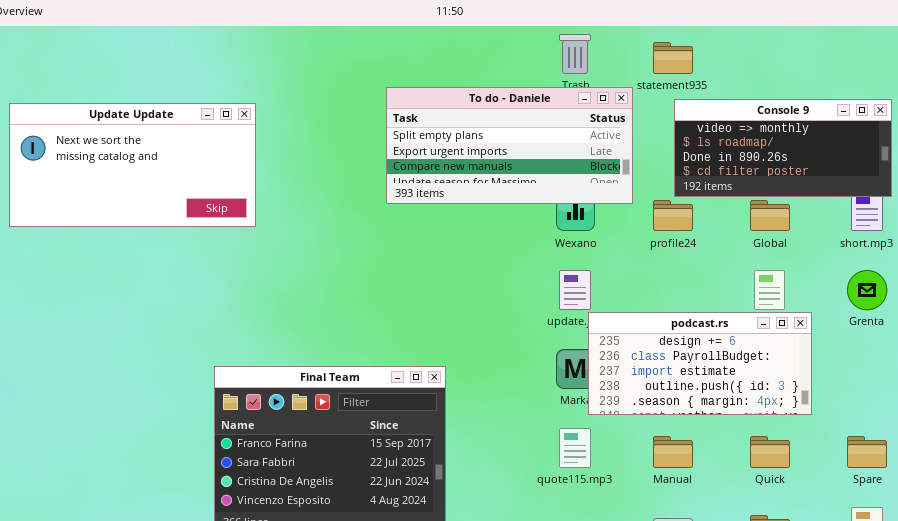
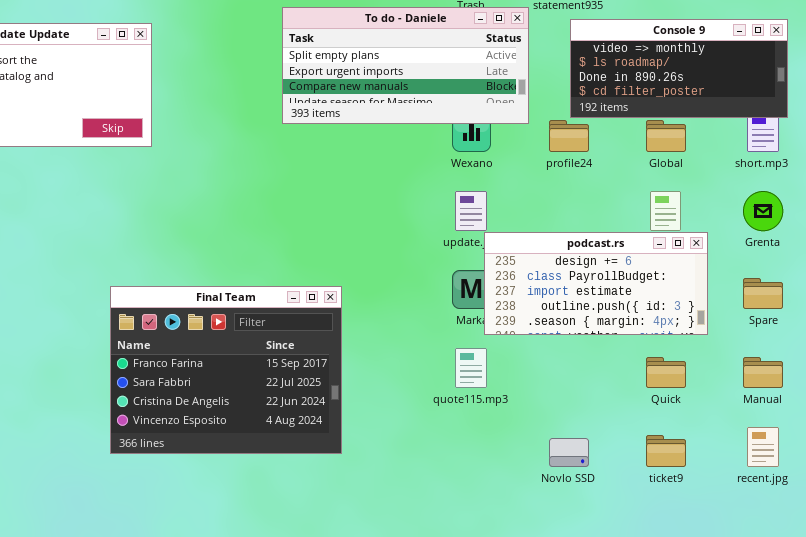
Manual: [653,436,693,468] -> [743,357,783,388], moved
Spare: [847,436,887,468] -> [743,278,783,309], moved

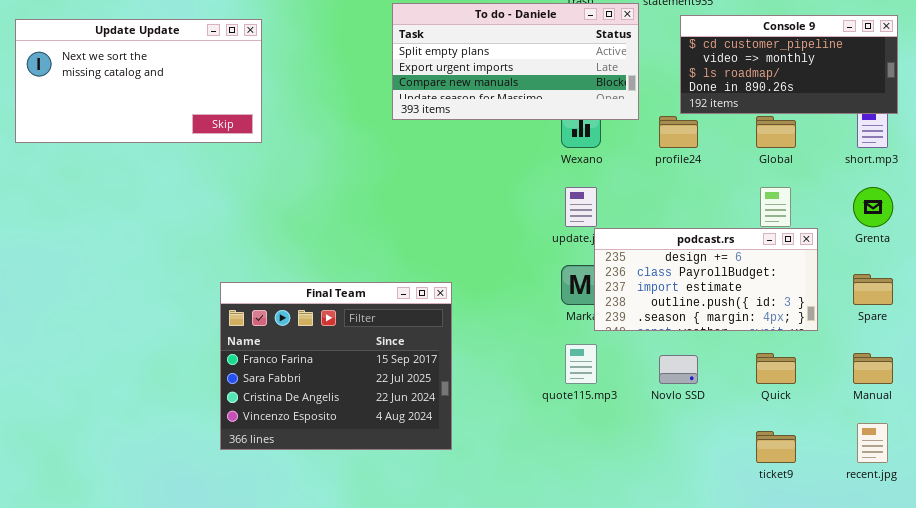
Console 9: [570,19,788,118] -> [680,15,898,114], scrolled up 1 row
Novlo SSD: [549,438,589,467] -> [659,355,698,384], moved

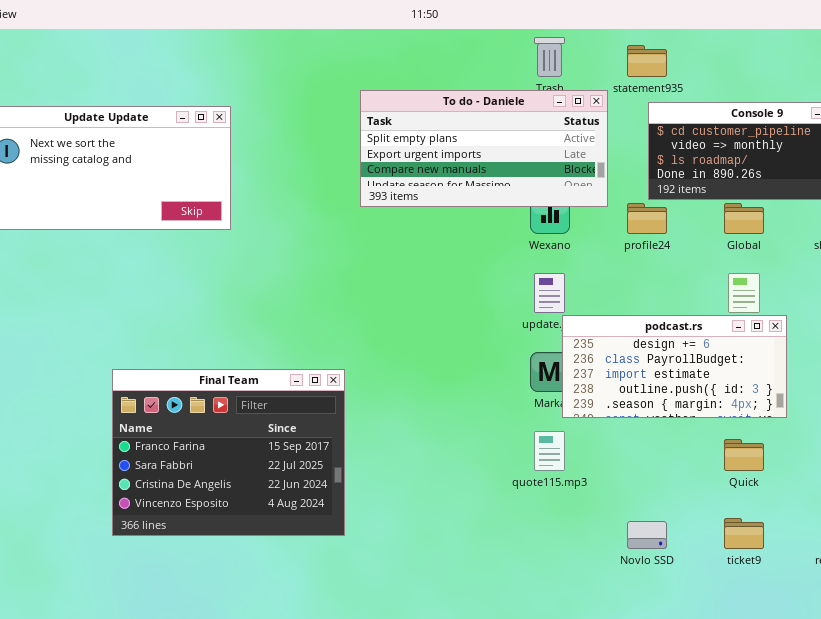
Final Team: [220,282,452,450] -> [112,369,345,536], moved
Novlo SSD: [659,355,698,384] -> [627,521,667,549], moved

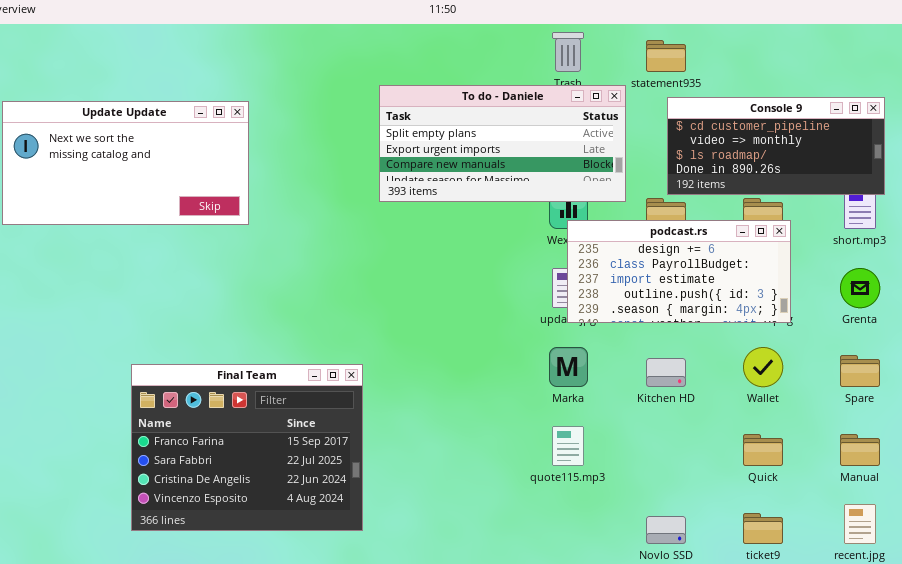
podcast.rs: [562,315,787,418] -> [567,220,791,323], moved

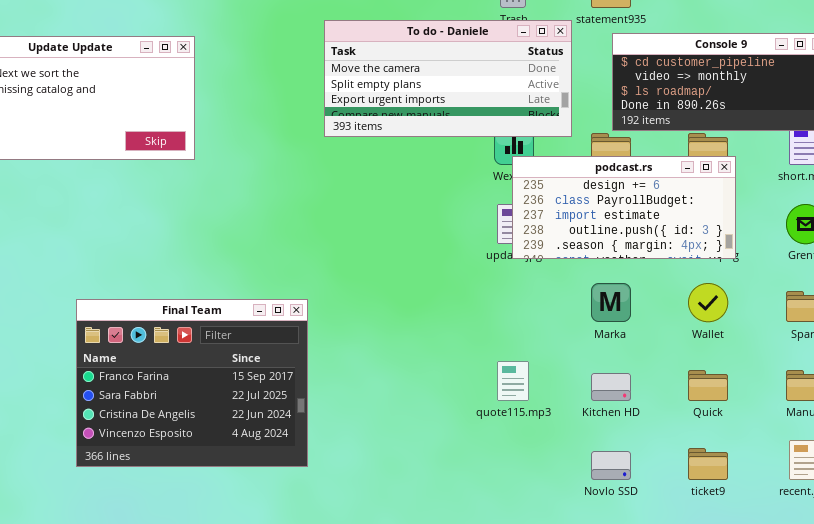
To do - Daniele: [379,85,626,202] -> [324,20,572,137], scrolled up 1 row
Marka: [549,347,588,387] -> [591,283,631,322], moved
Kitchen HD: [646,358,686,387] -> [591,373,631,401], moved

